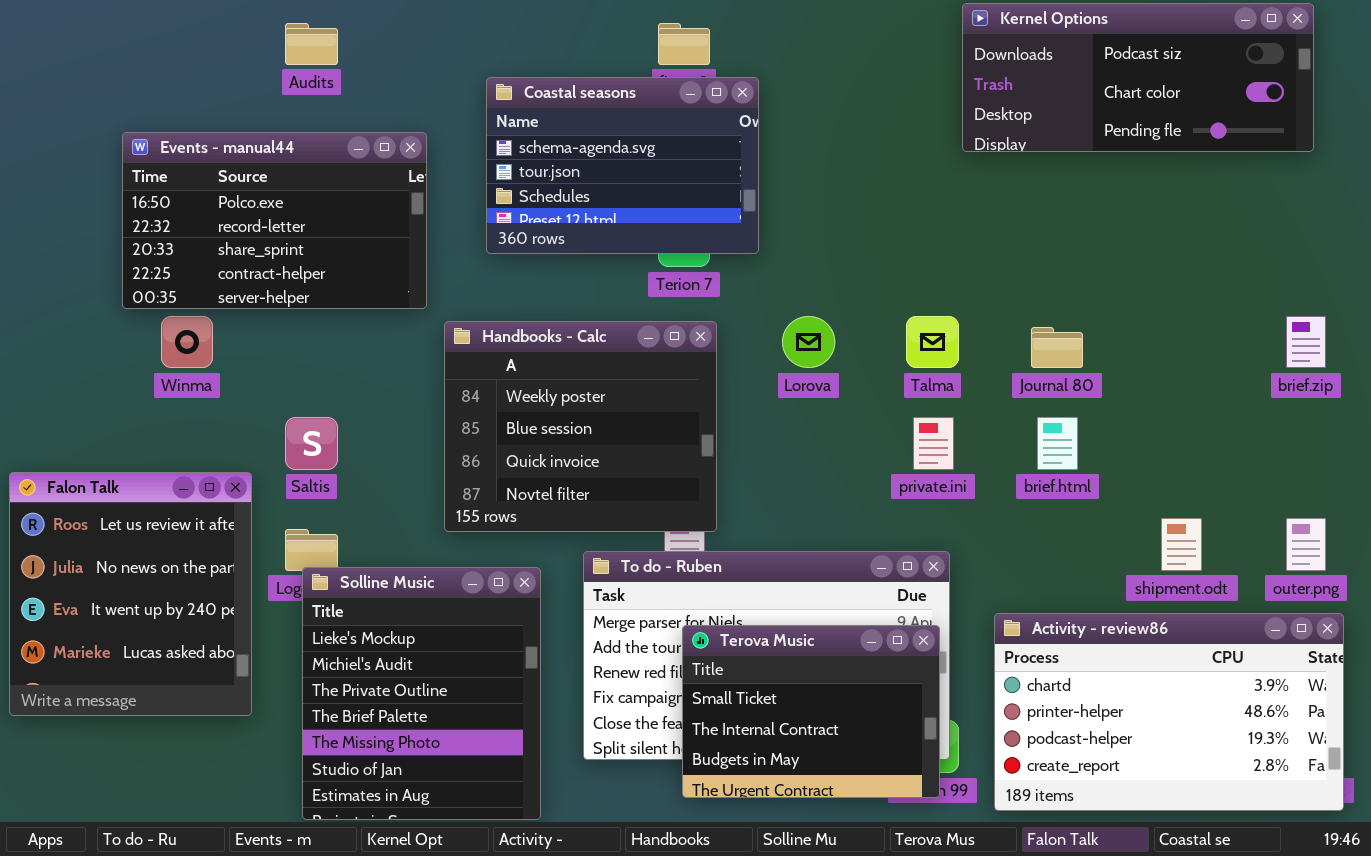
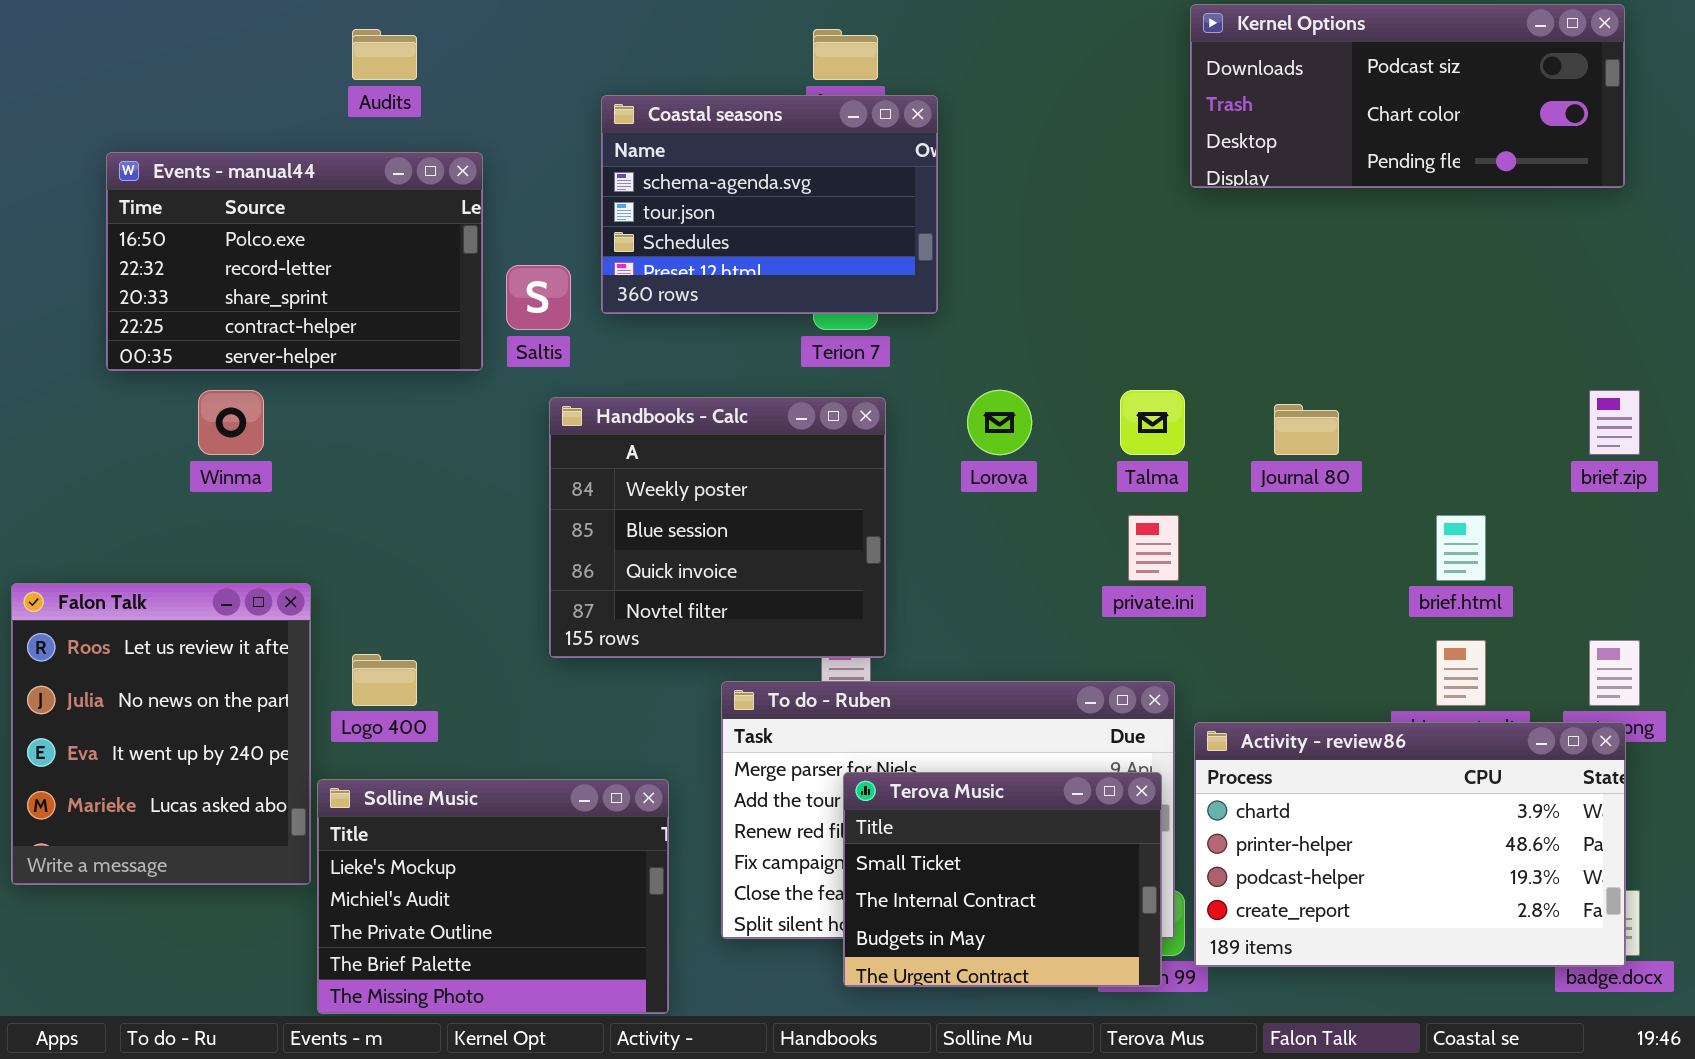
Events - manual44: [122,132,427,309] -> [106,152,483,371], moved
Saltis: [285,417,338,470] -> [506,265,571,330], moved
brief.html: [1037,417,1078,470] -> [1436,515,1486,581], moved
Solline Music: [302,567,541,820] -> [317,779,669,1014], resized
Activity - review86: [994,613,1344,811] -> [1194,722,1626,967], moved

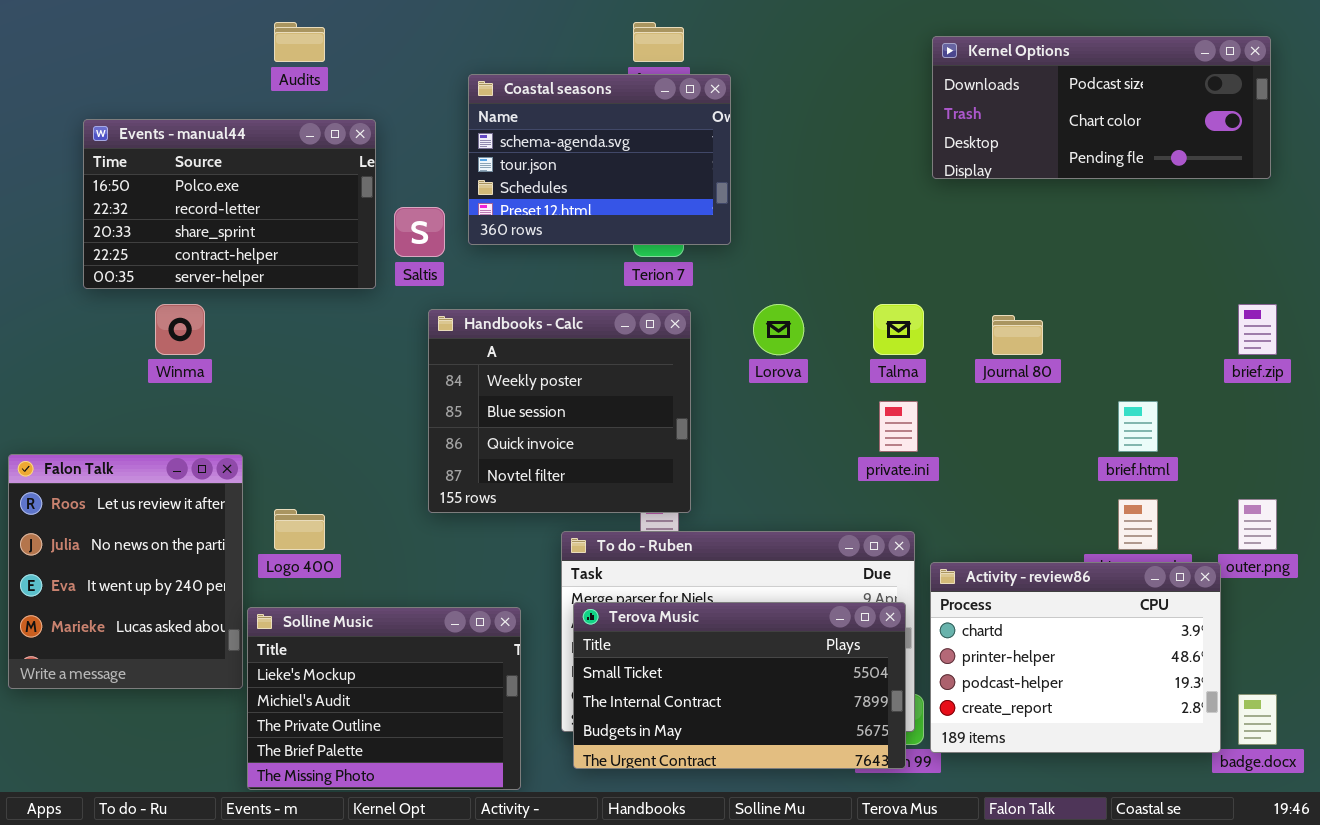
Kernel Options: [1190,4,1625,188] -> [932,36,1271,179], moved
Activity - review86: [1194,722,1626,967] -> [930,562,1221,753], resized
Terova Music: [843,772,1162,987] -> [573,602,906,769], resized

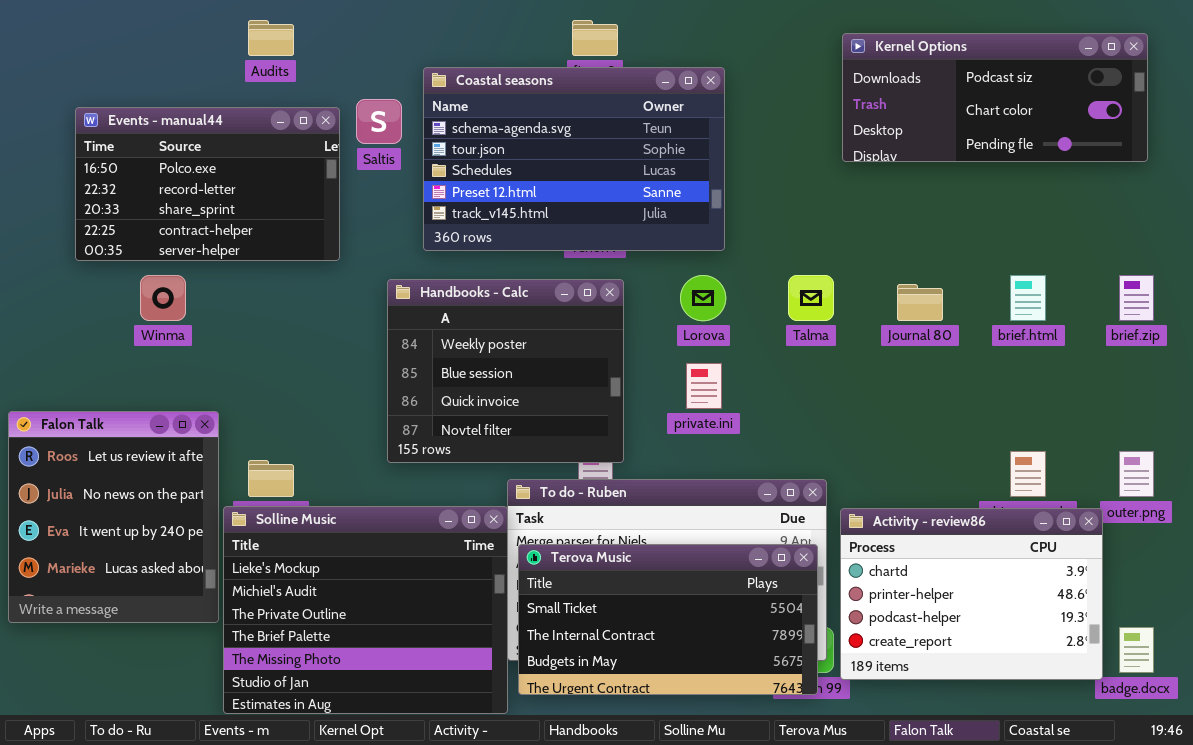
Coastal seasons: [468,74,731,245] -> [423,67,725,251], resized
Saltis: [394,207,445,257] -> [356,99,402,144], moved
private.ini: [879,401,918,452] -> [686,363,722,409], moved
brief.html: [1118,401,1158,452] -> [1010,275,1046,321], moved
Solline Music: [247,607,521,790] -> [223,506,508,714], resized

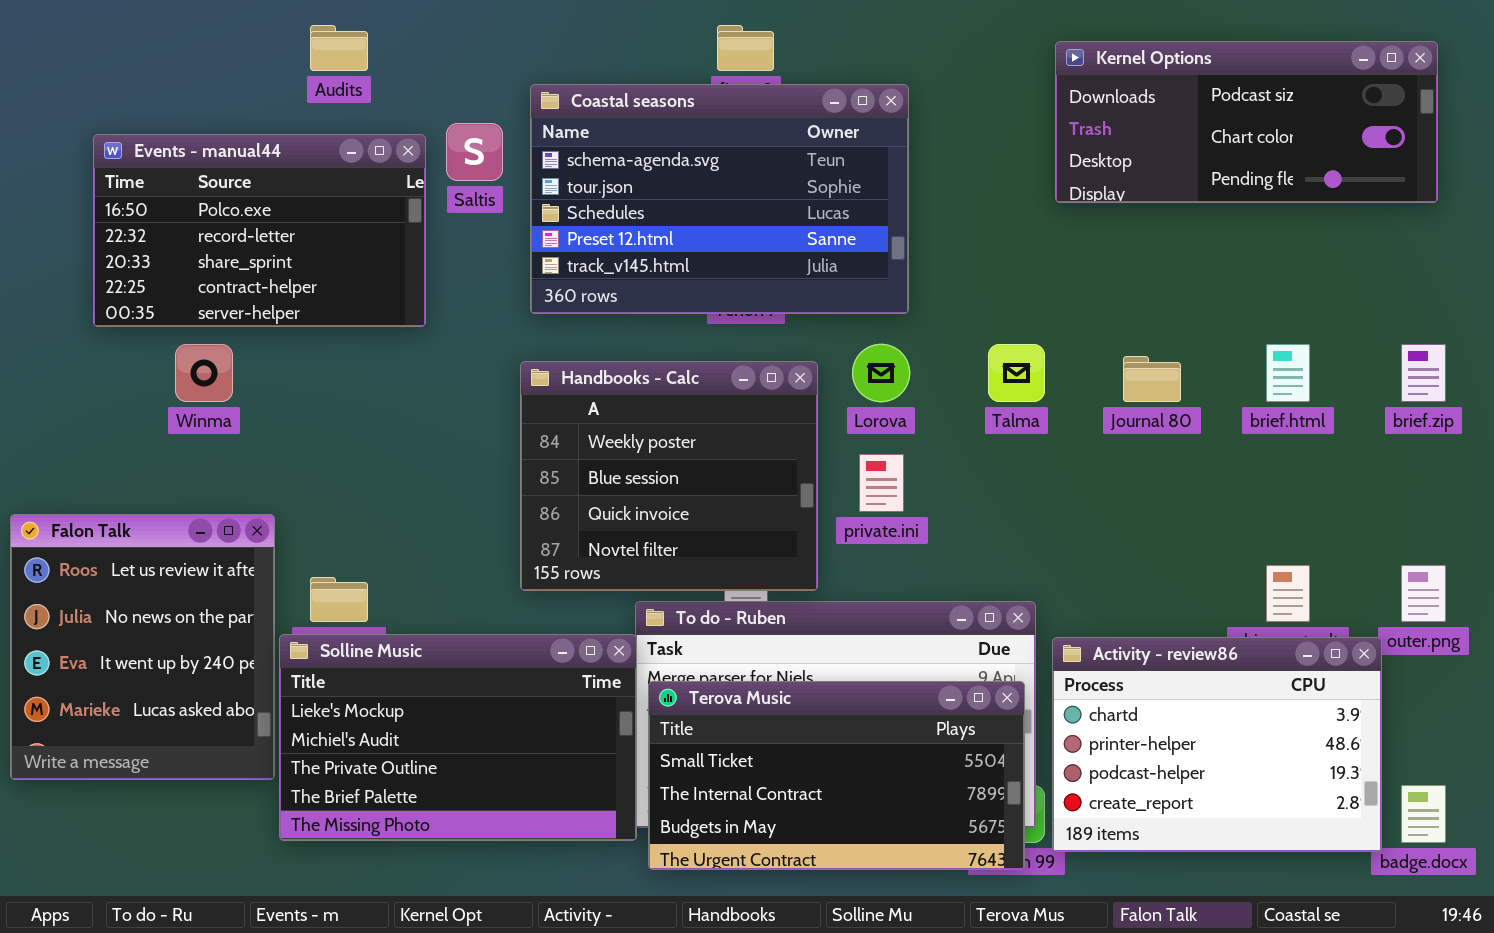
Handbooks - Calc: [387,279,624,463] -> [520,361,818,591], moved
Solline Music: [223,506,508,714] -> [279,634,637,841], resized

